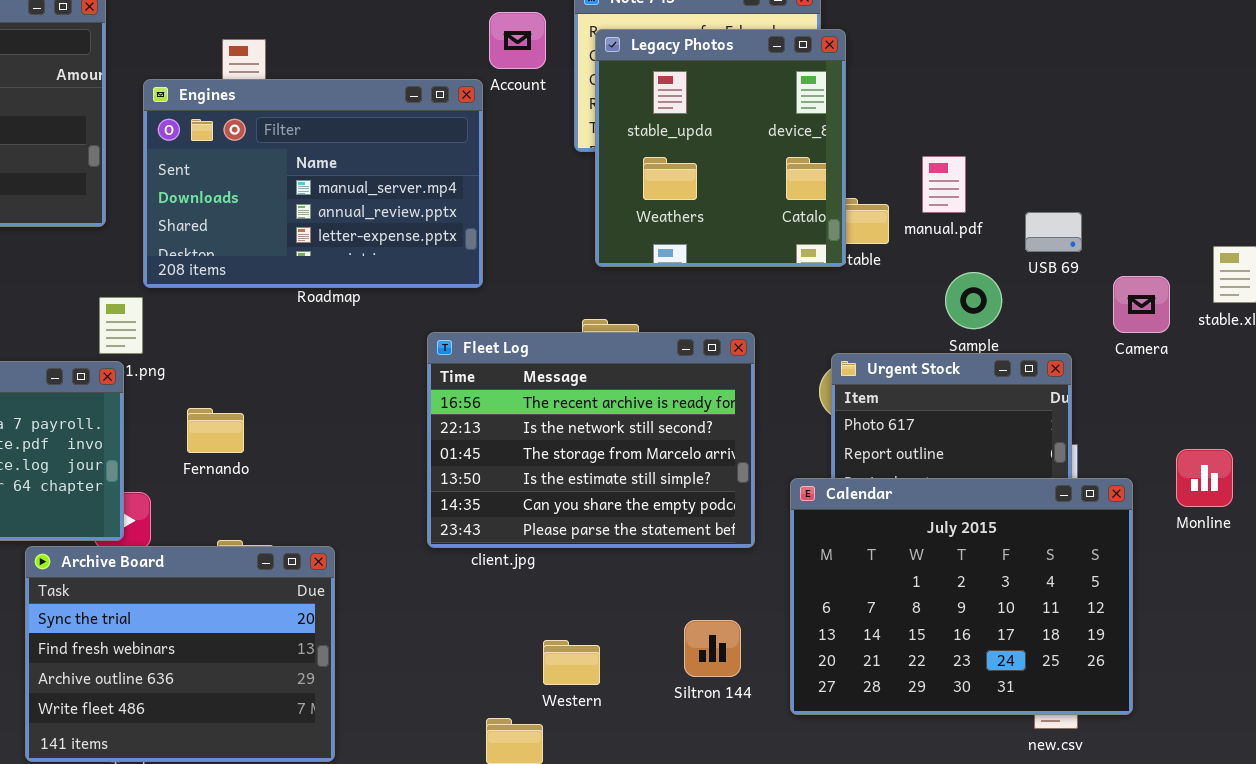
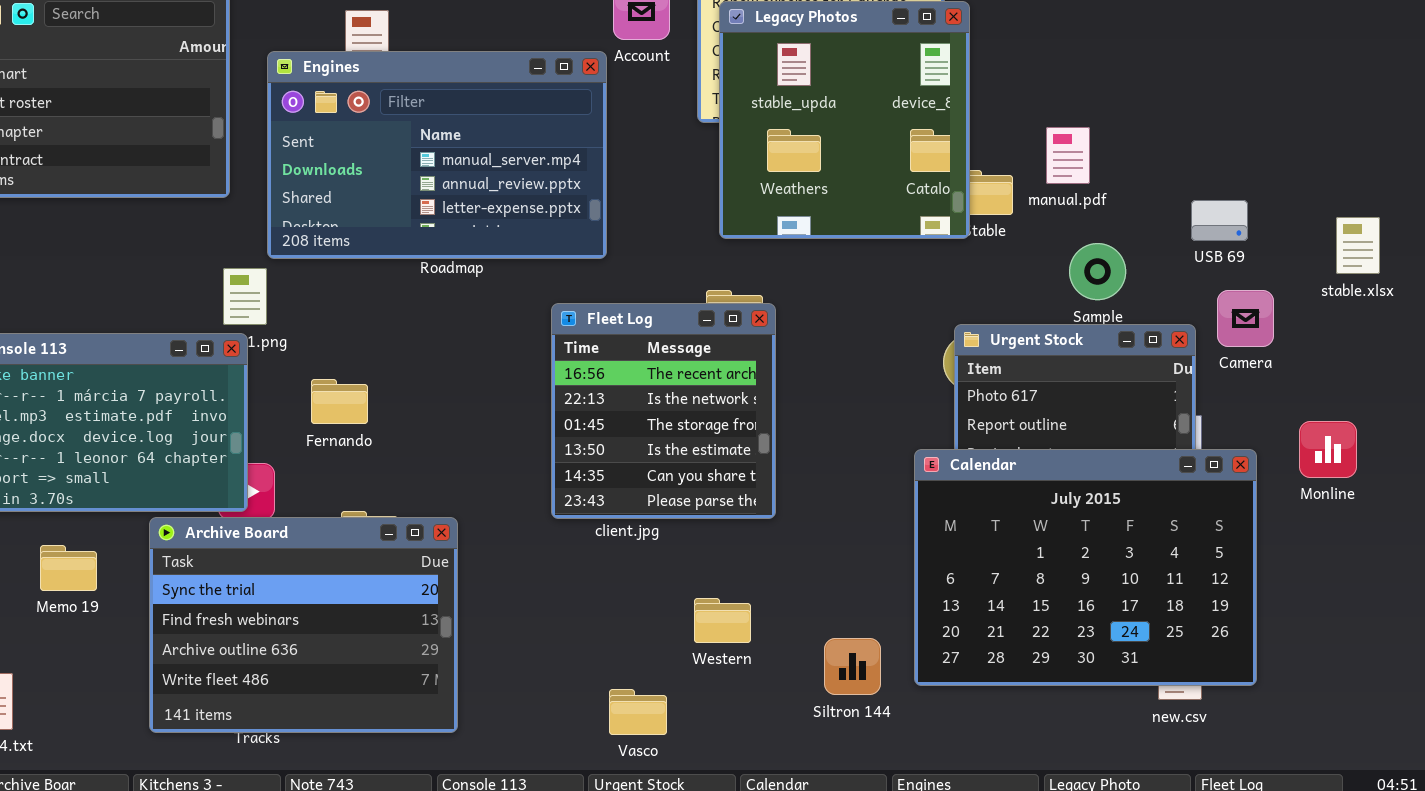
USB 69: [1025,212,1082,252] -> [1191,200,1248,241], moved
Camera: [1113,276,1170,333] -> [1217,290,1274,347], moved
Fleet Log: [427,332,755,548] -> [551,303,776,519], resized
Siltron 144: [684,620,741,677] -> [824,638,881,695], moved
Western: [543,640,600,685] -> [694,598,751,643], moved

